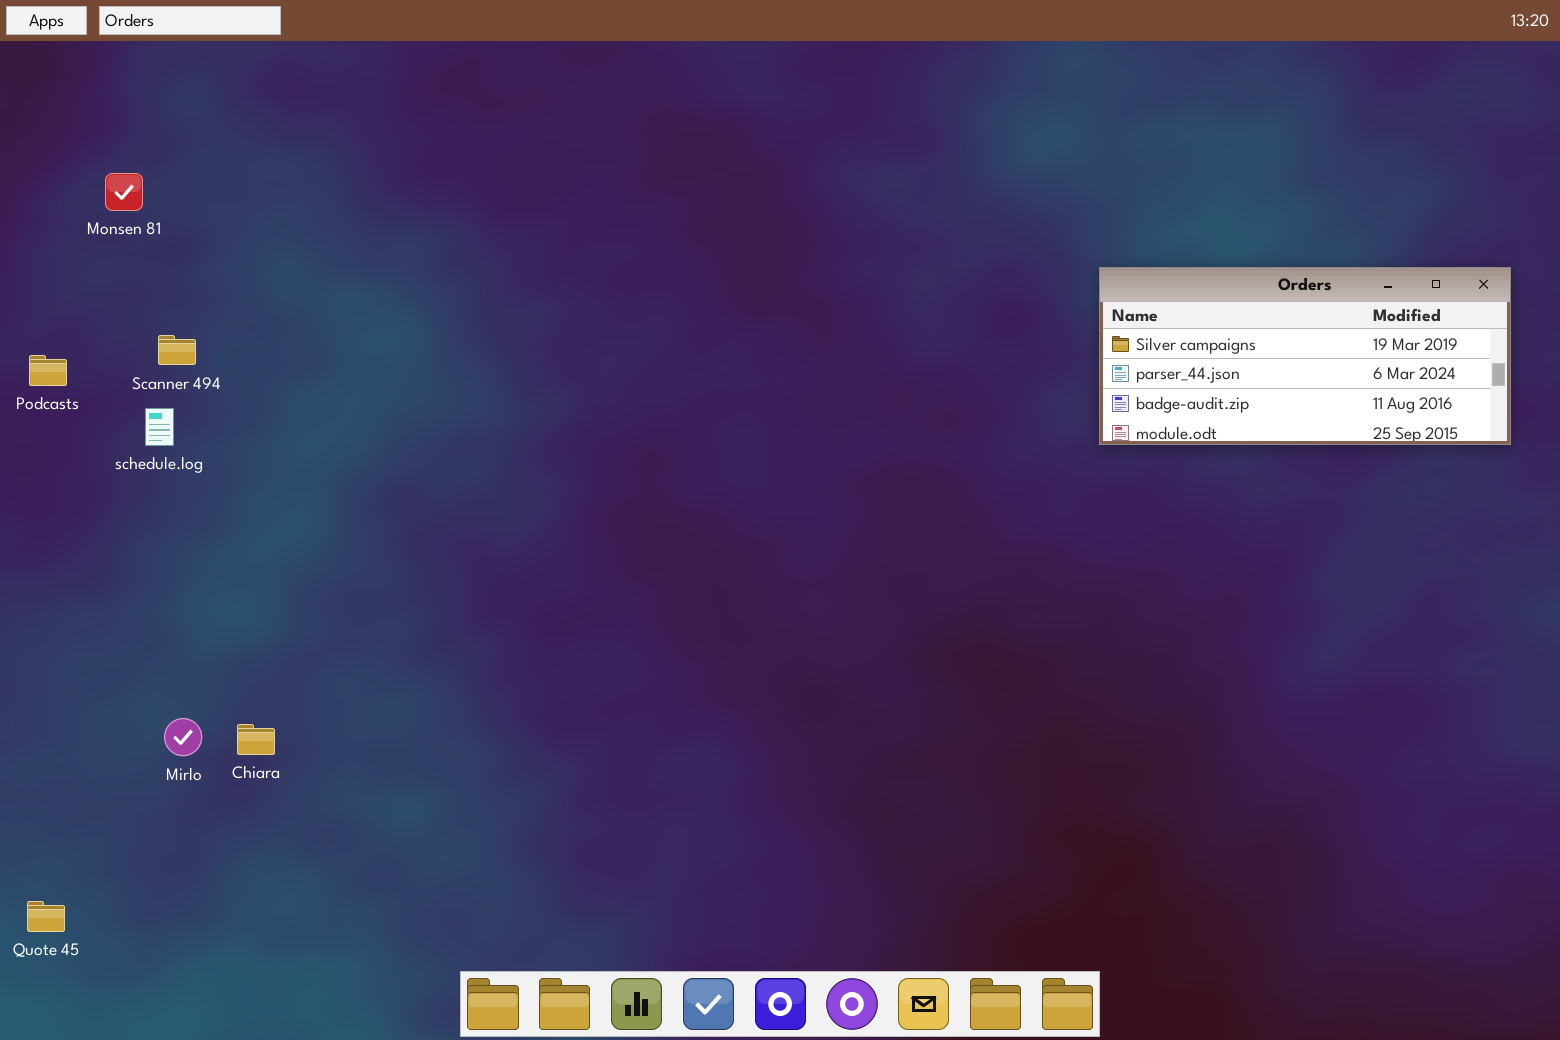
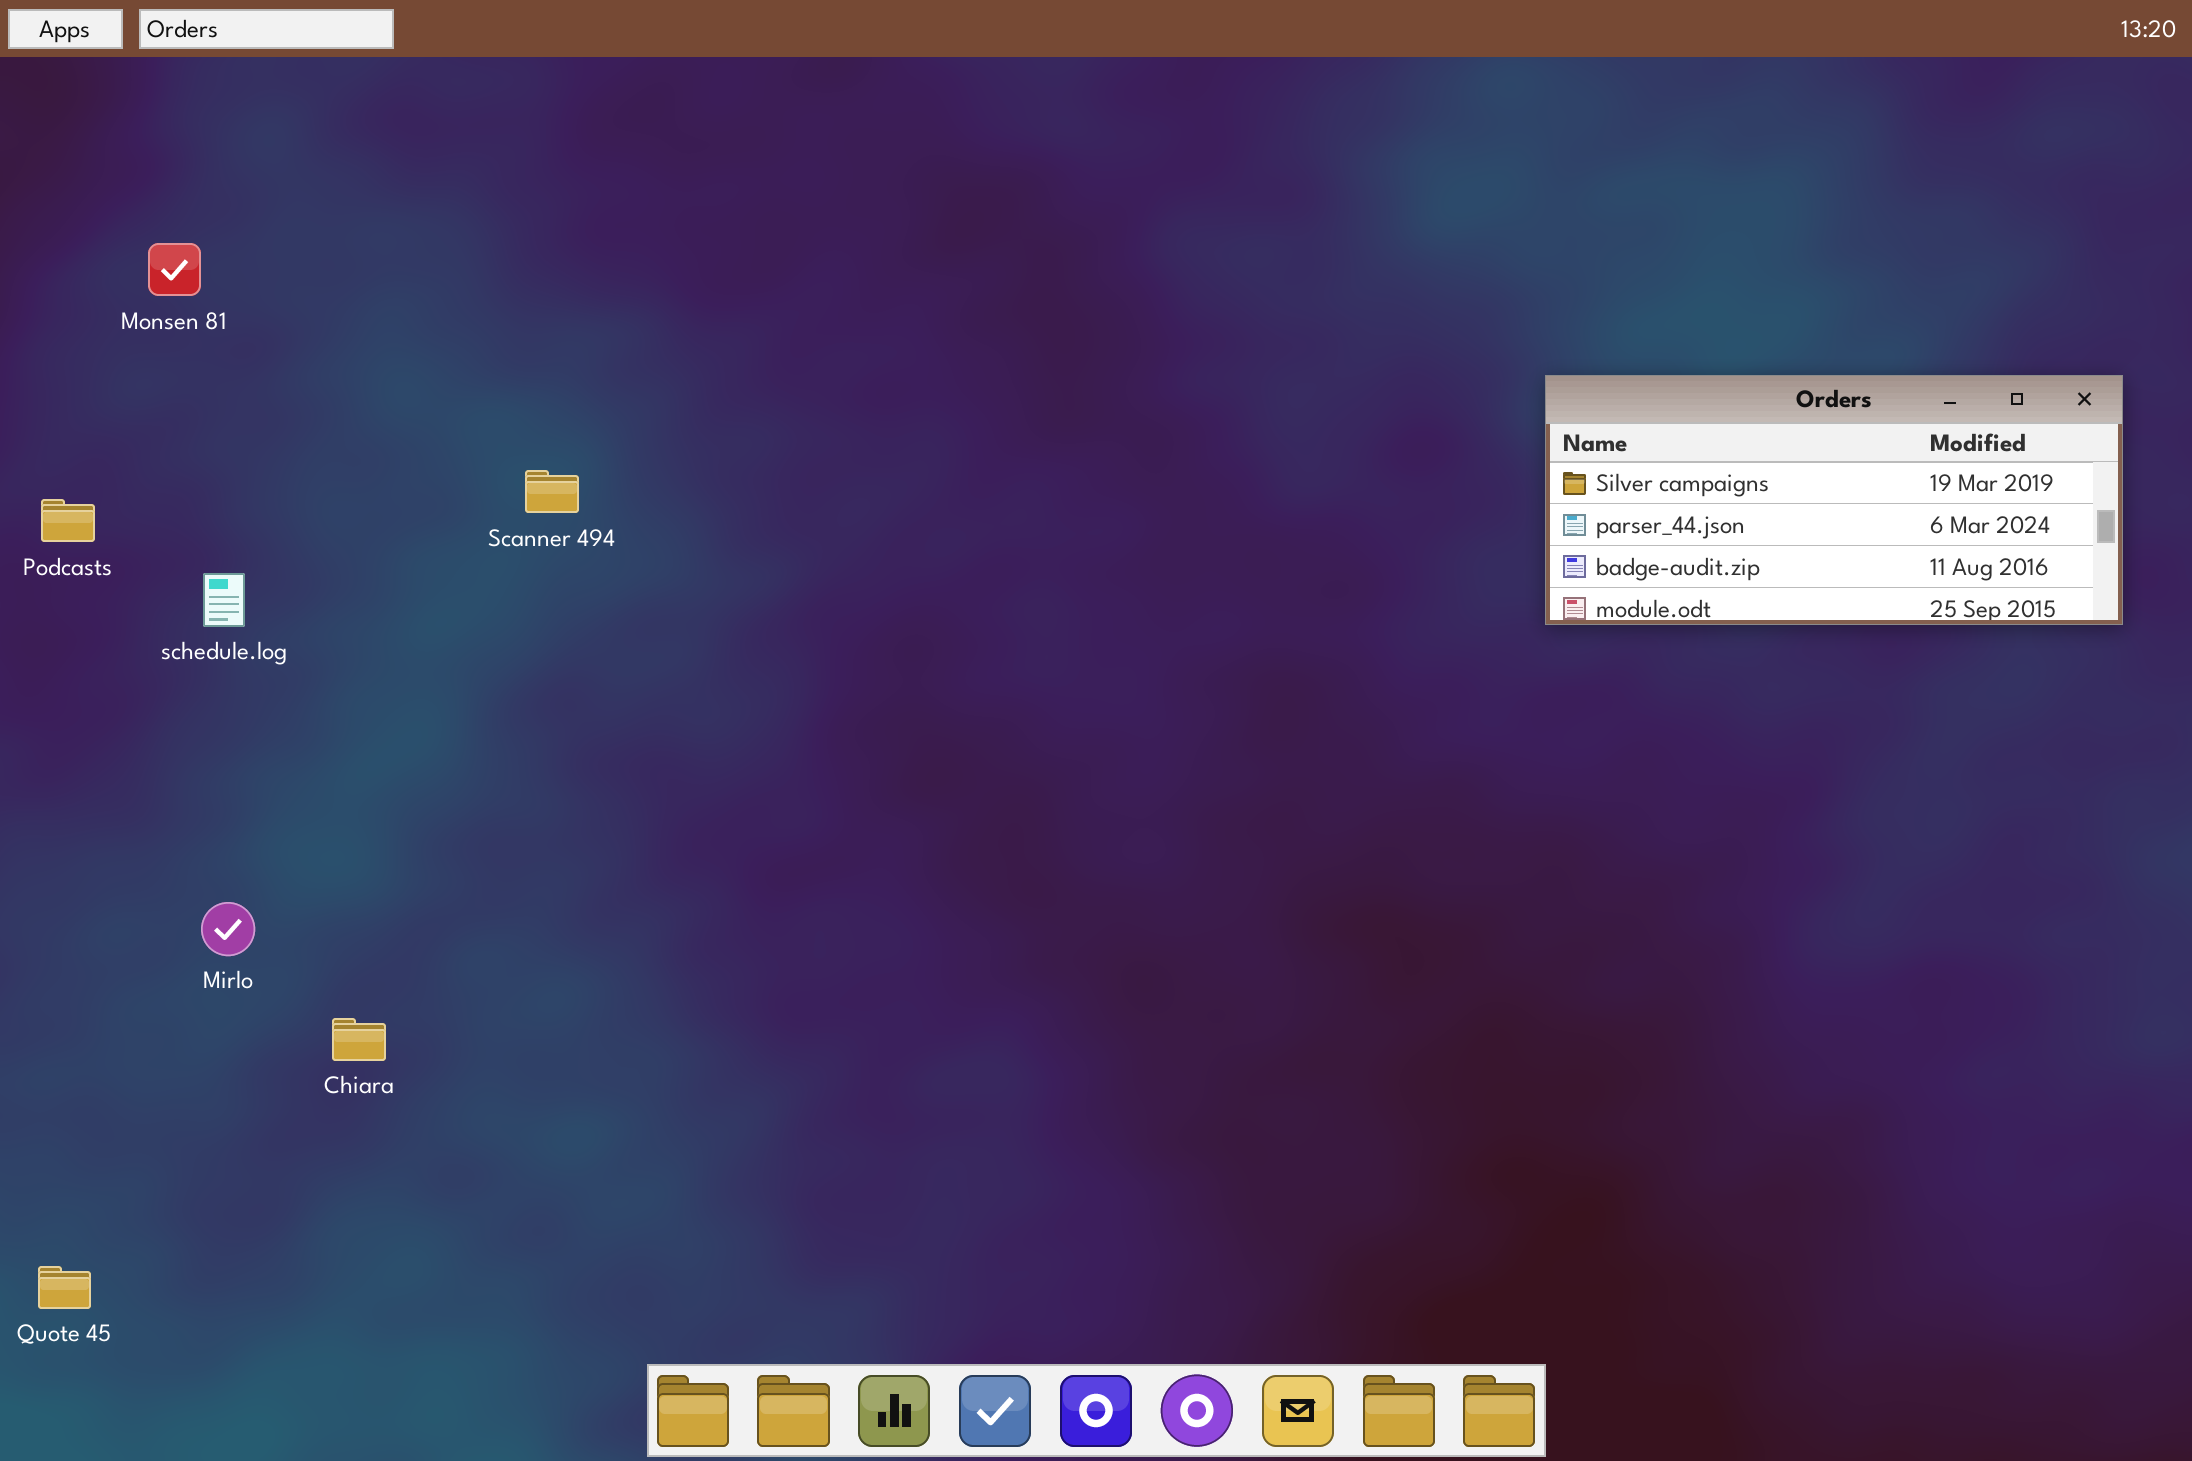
Scanner 494: [158,335,196,365] -> [525,470,579,513], moved
Mirlo: [164,718,202,756] -> [201,902,255,956], moved

